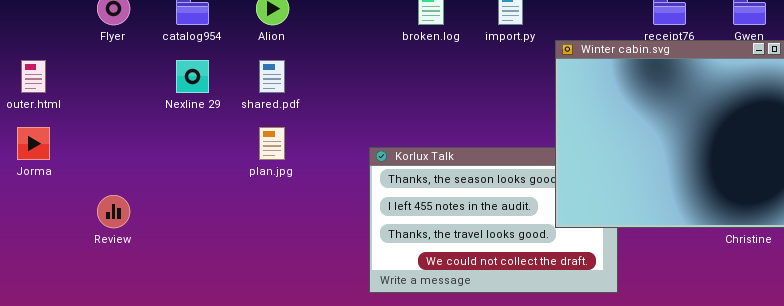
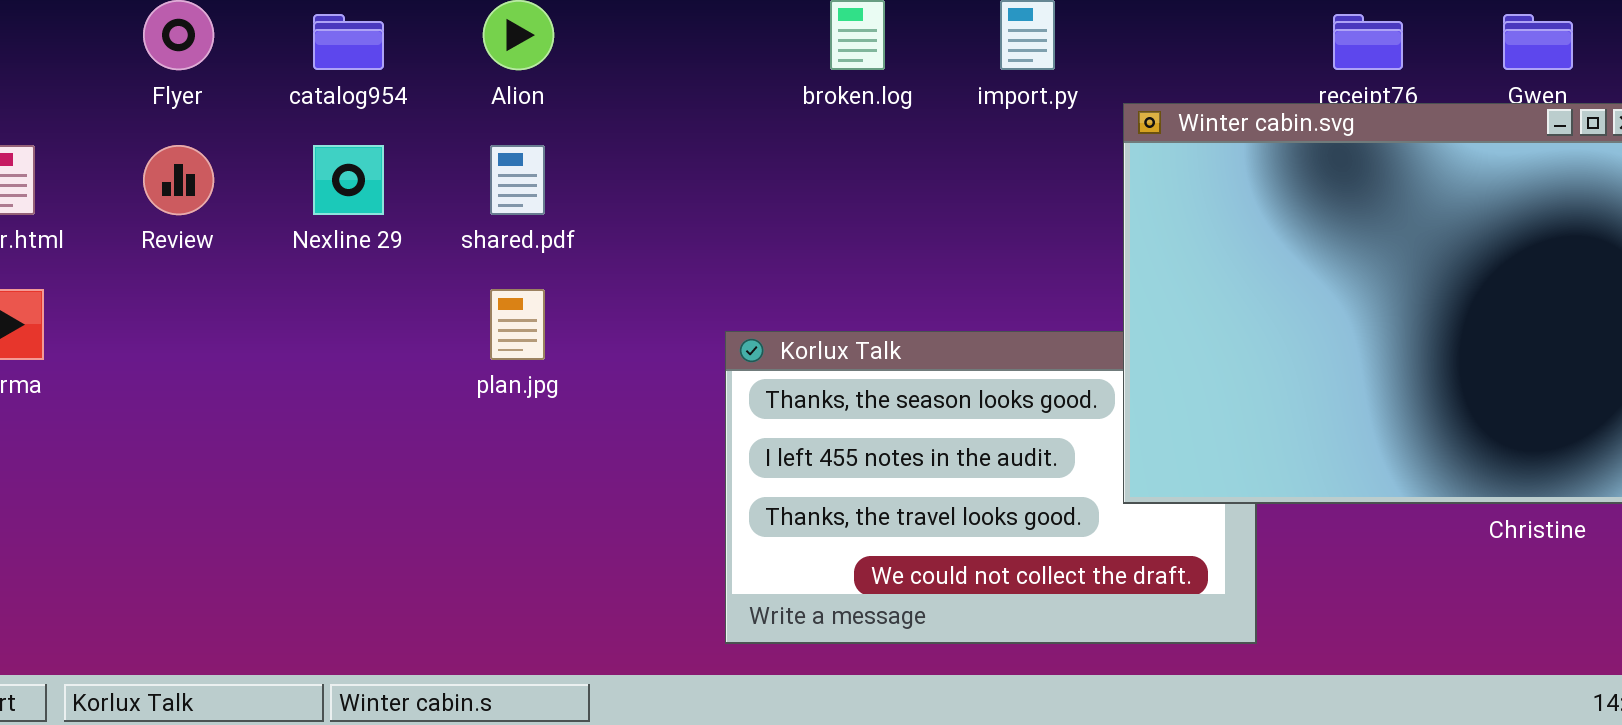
Review: [97,195,130,228] -> [143,145,214,215], moved

